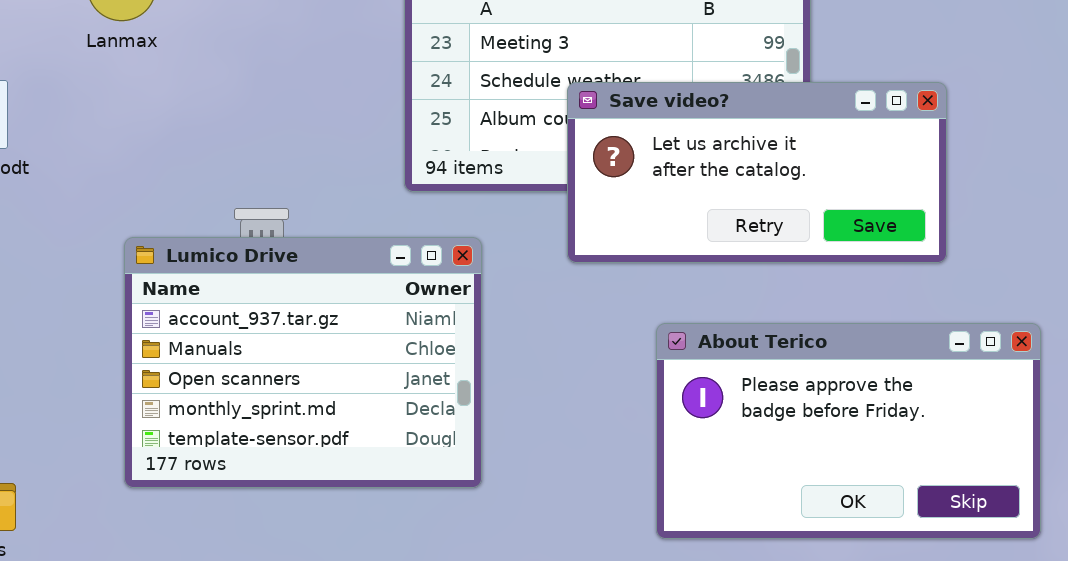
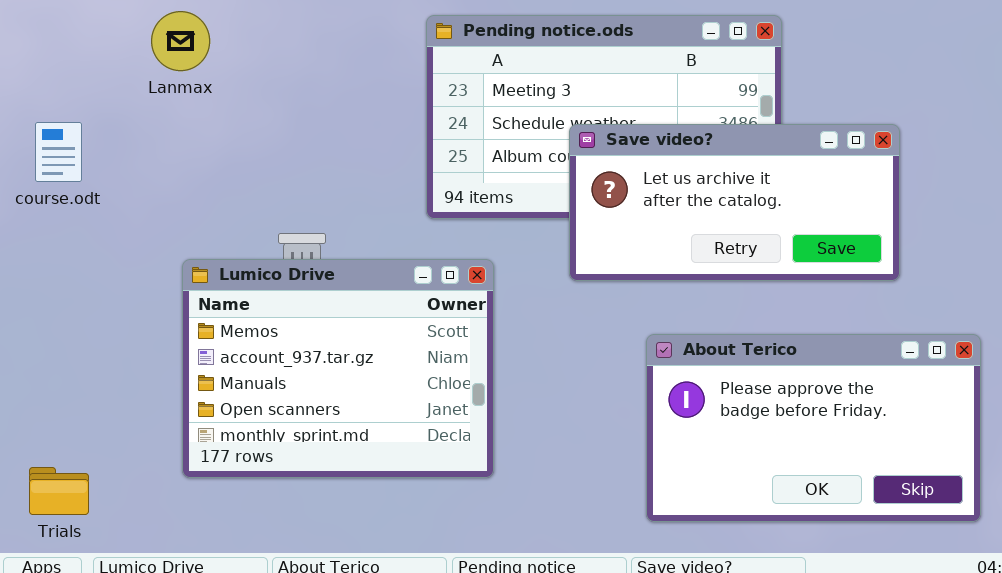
Lumico Drive: [124,237,482,488] -> [182,259,494,478], scrolled up 1 row

